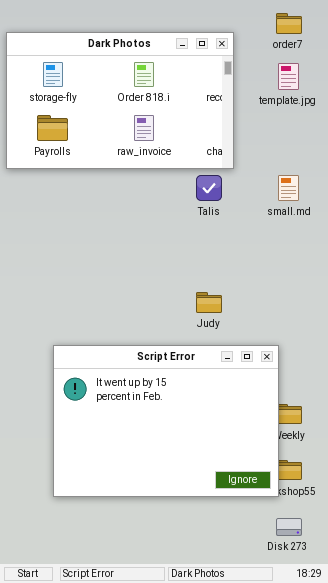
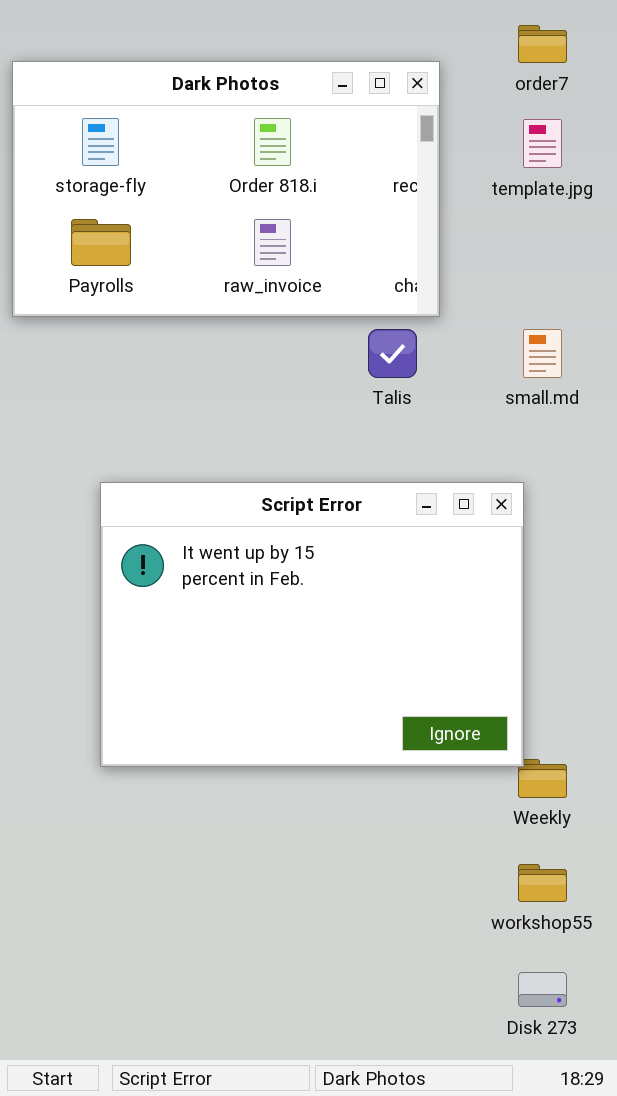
Script Error: [53,345,279,497] -> [100,482,524,767], moved

